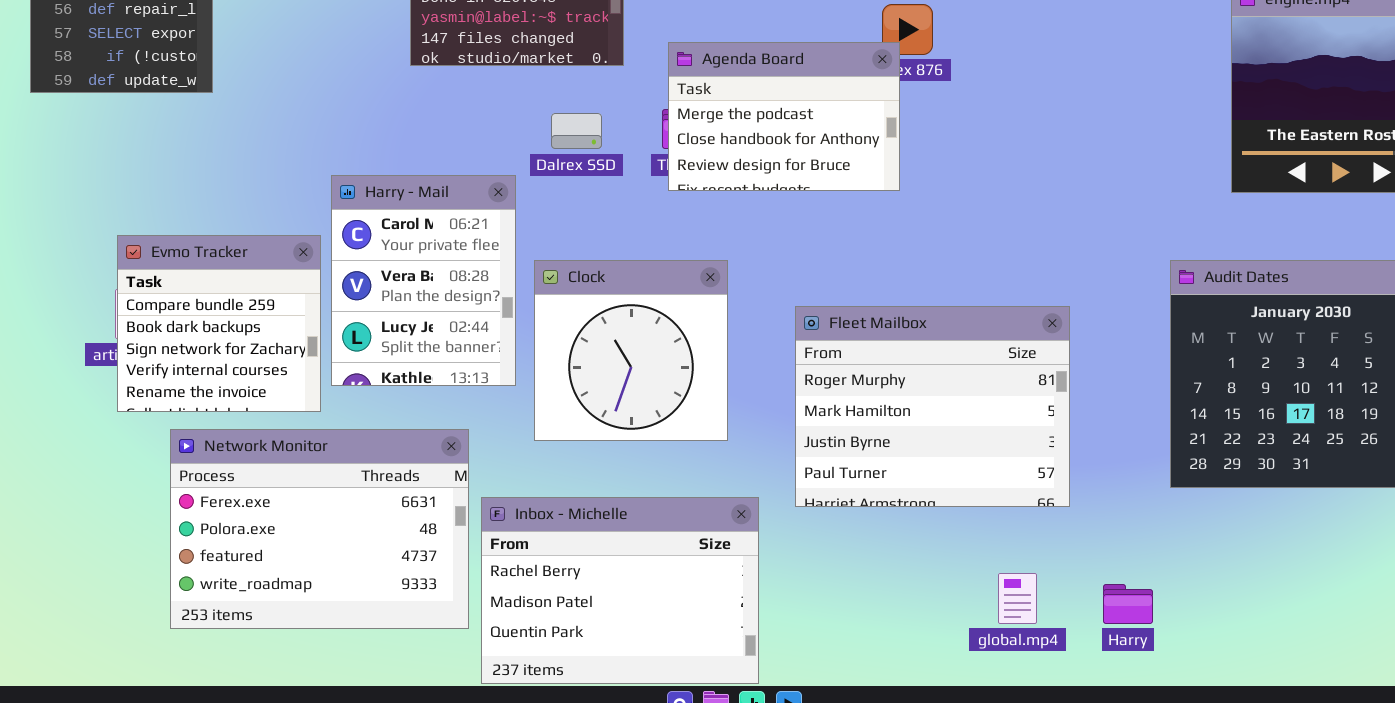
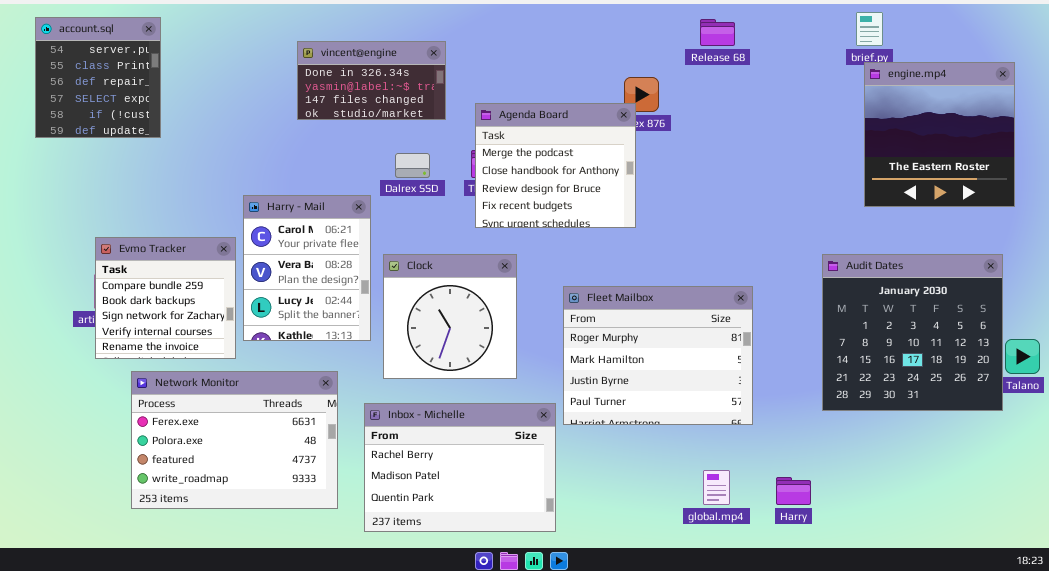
Agenda Board: [668,42,900,191] -> [475,103,636,228], resized
Inbox - Michelle: [481,497,759,684] -> [364,403,556,532], moved

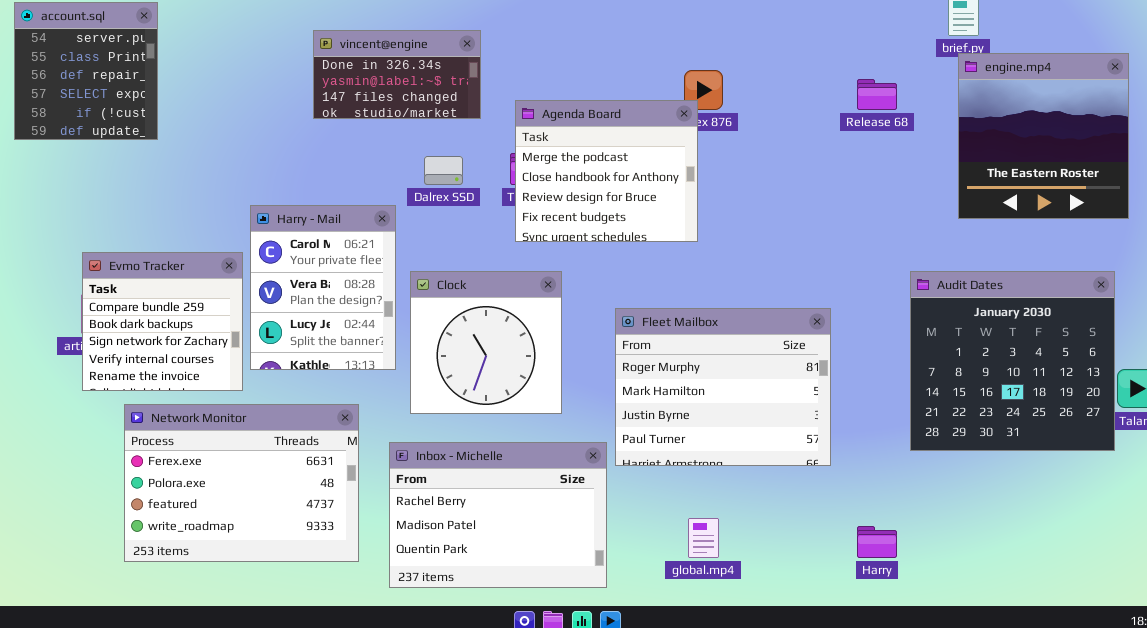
Release 68: [700,19,735,46] -> [857,79,897,110], moved
global.mp4: [703,470,730,505] -> [688,518,719,558], moved

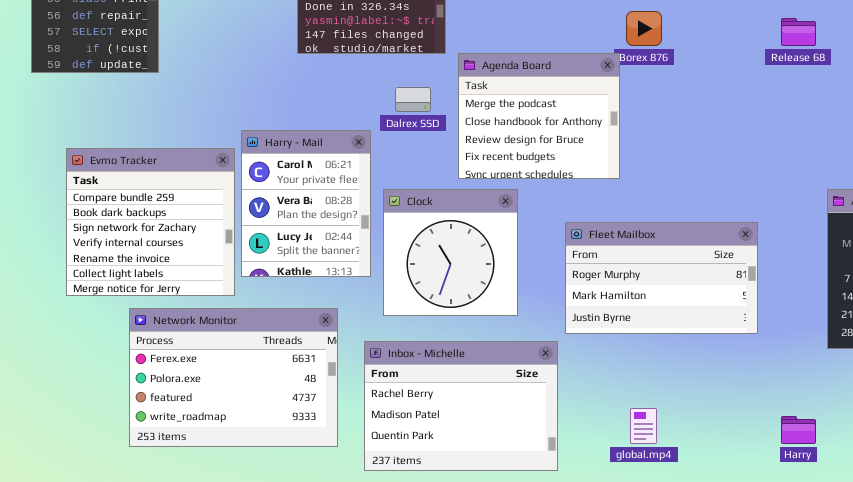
Agenda Board: [515,100,698,242] -> [458,53,620,179], moved
Evmo Tracker: [82,252,243,391] -> [66,148,235,296], resized
Fleet Mailbox: [615,308,831,466] -> [565,222,758,334], resized

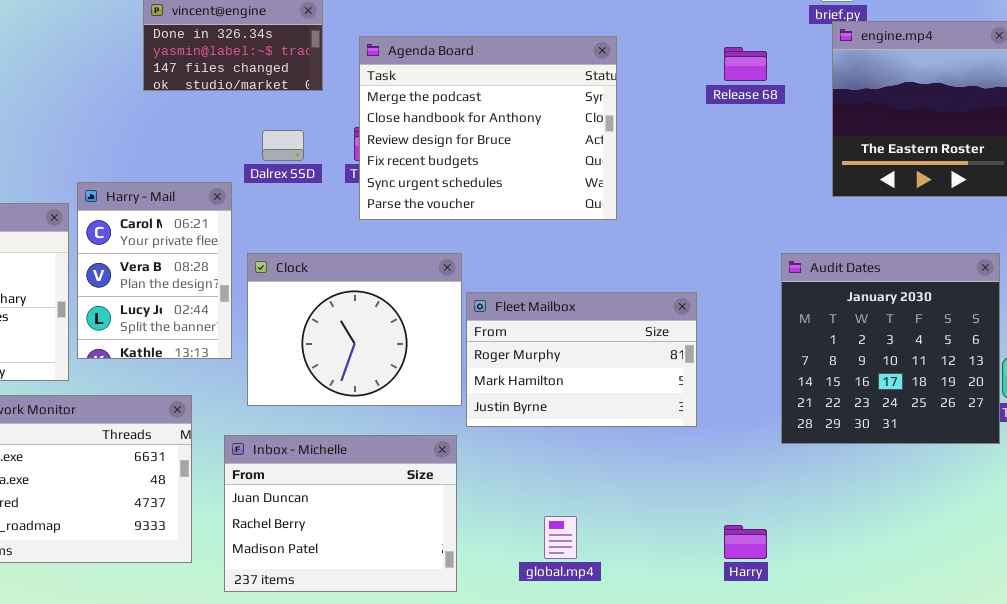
Agenda Board: [458,53,620,179] -> [359,36,617,220], moved, resized
Clock: [383,189,518,316] -> [247,253,462,406], resized
Inbox - Michelle: [364,341,558,471] -> [224,435,457,592], scrolled up 1 row

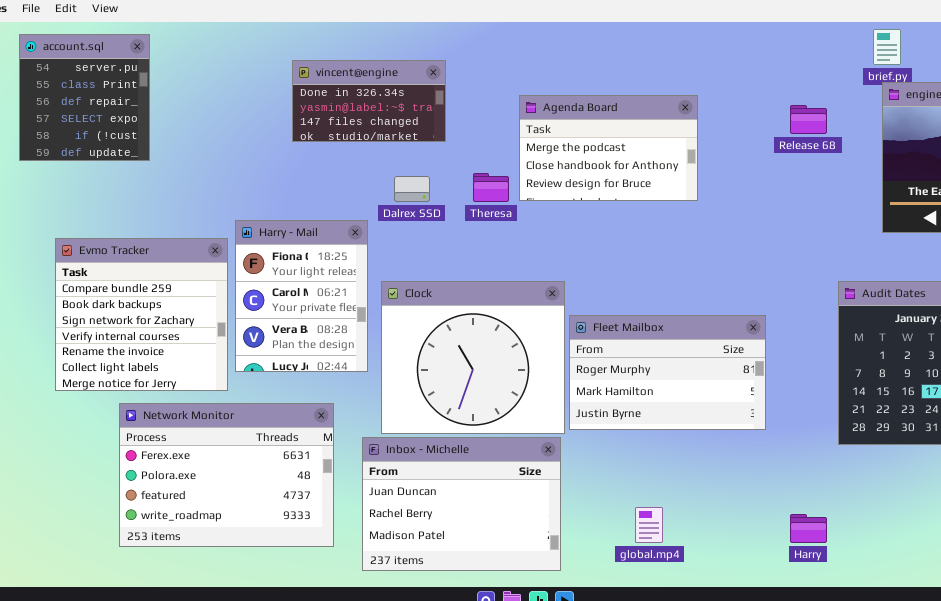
Agenda Board: [359,36,617,220] -> [519,95,698,201], resized
Harry - Mail: [77,182,232,359] -> [235,220,368,372], scrolled up 1 row
Clock: [247,253,462,406] -> [381,281,565,434], resized

